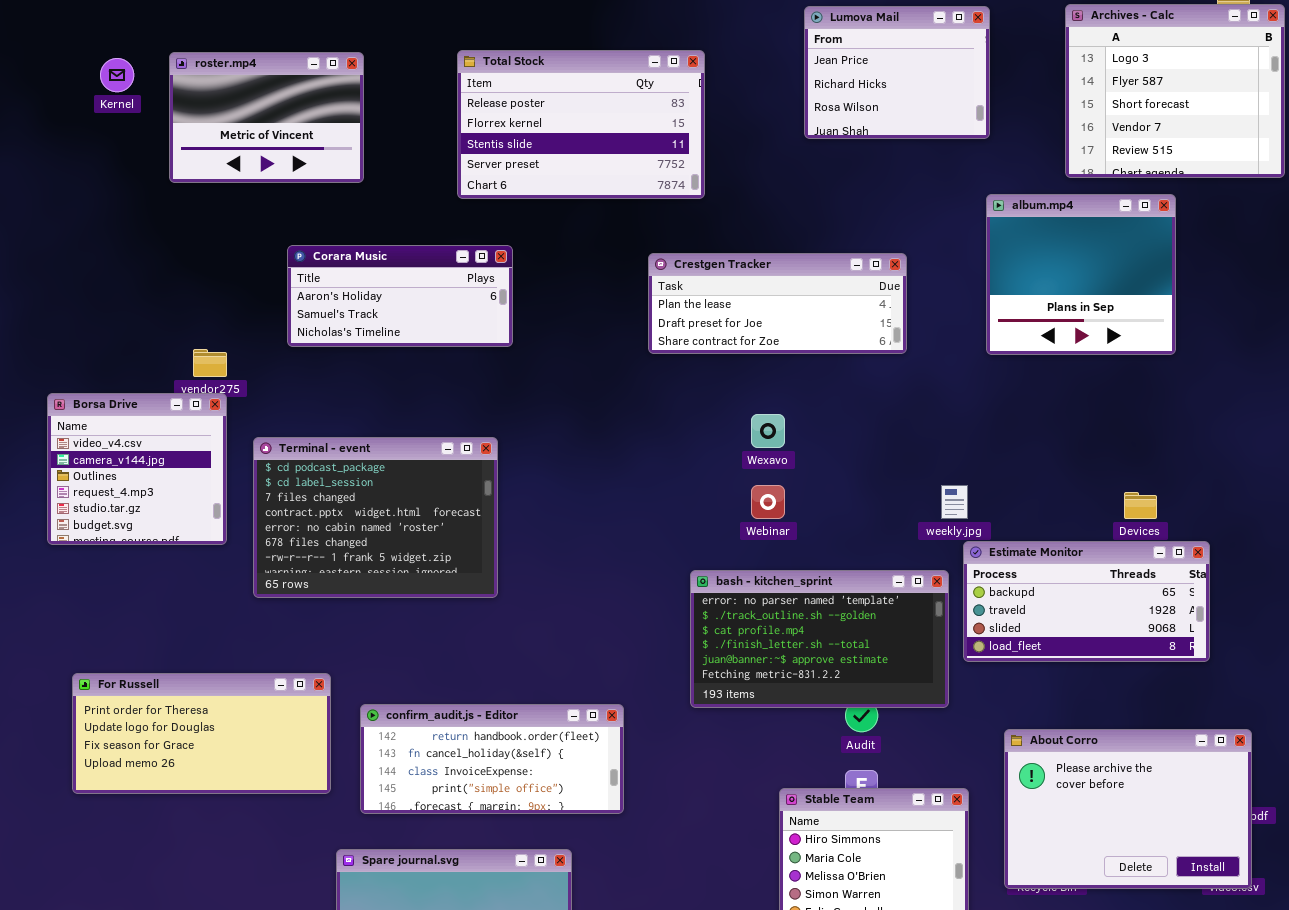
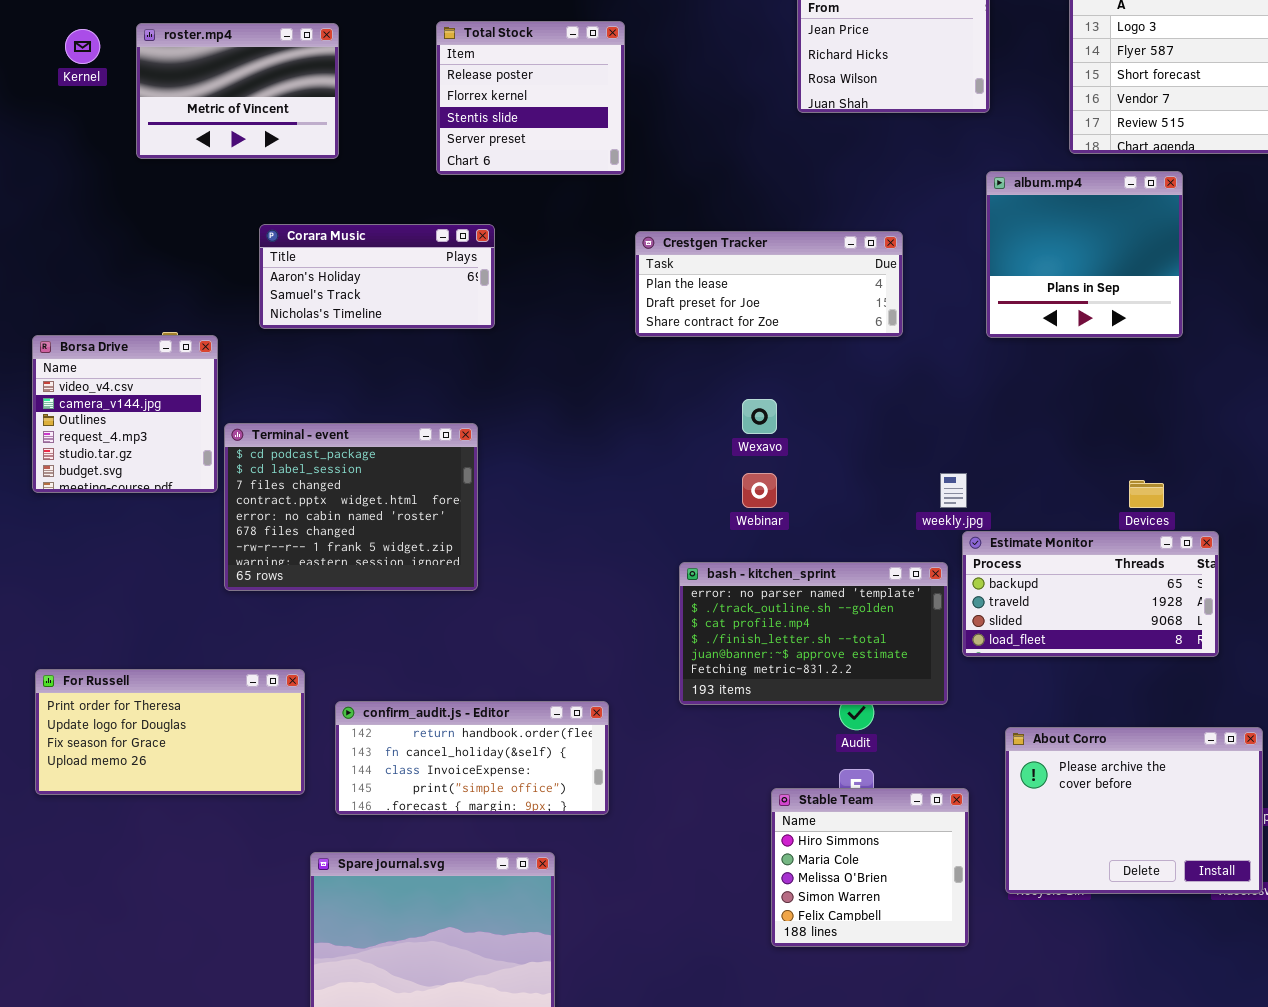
Total Stock: [457,50,705,199] -> [436,21,625,175], resized
Borsa Drive: [47,393,227,545] -> [32,335,218,493], moved

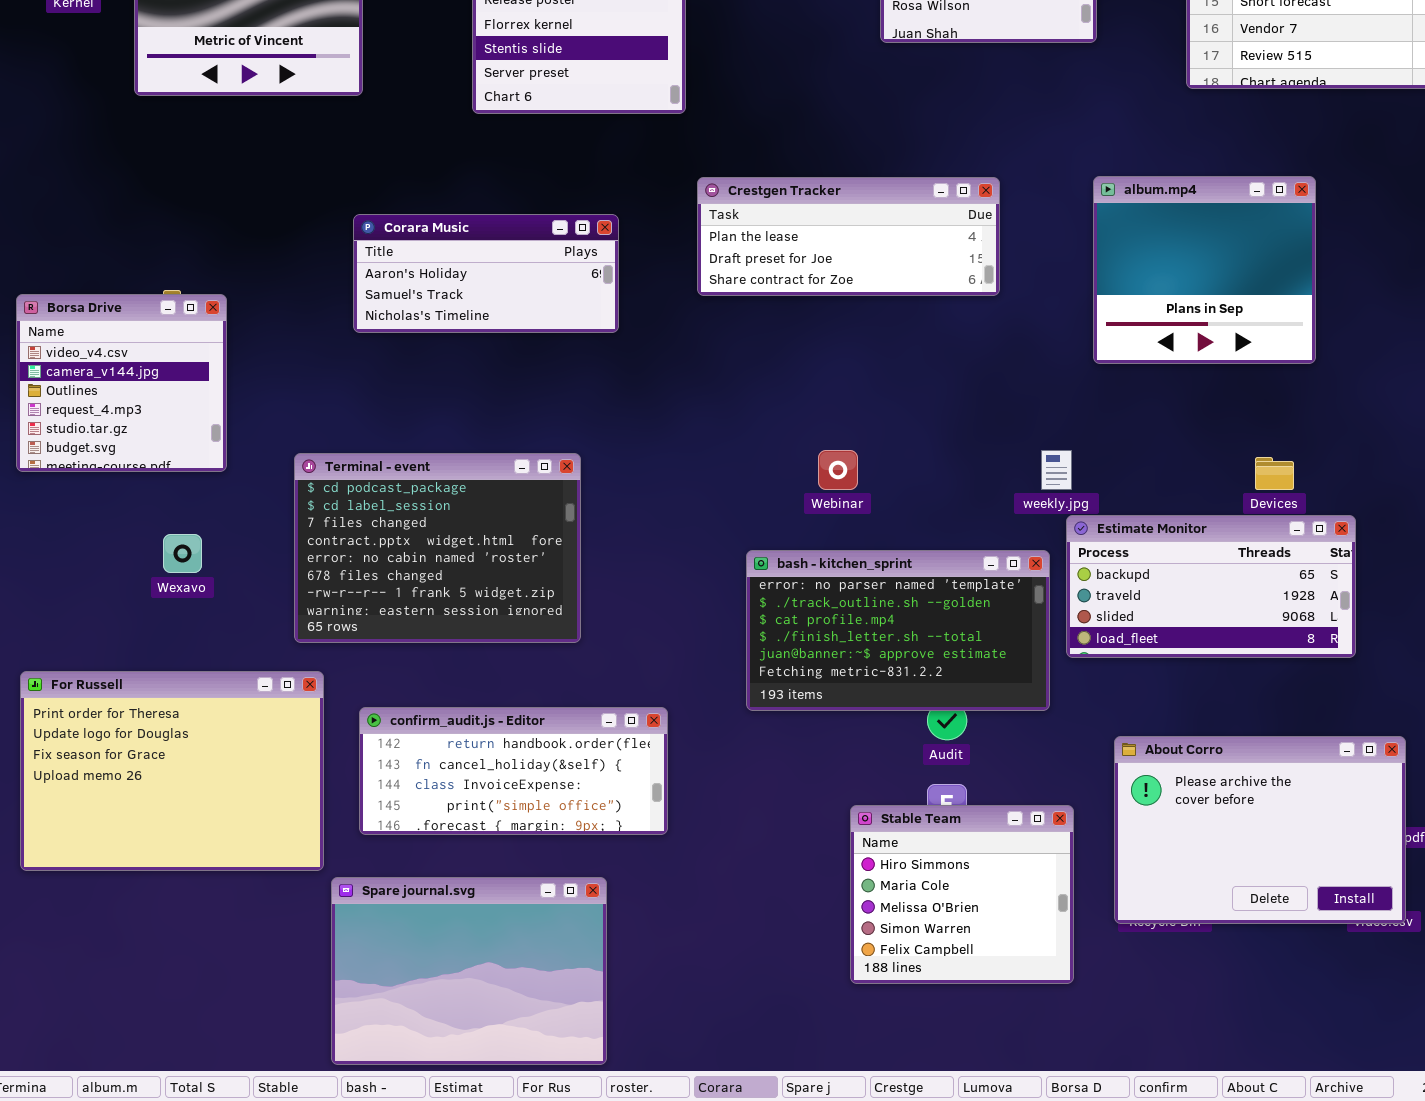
album.mp4: [986,171,1183,338] -> [1093,176,1316,364], moved
Corara Music: [259,224,495,329] -> [353,214,619,333], moved
Wexavo: [742,399,777,434] -> [163,534,202,573], moved
Terminal - event: [224,423,478,591] -> [294,453,581,643], moved
For Russell: [35,669,305,795] -> [20,671,324,871], resized

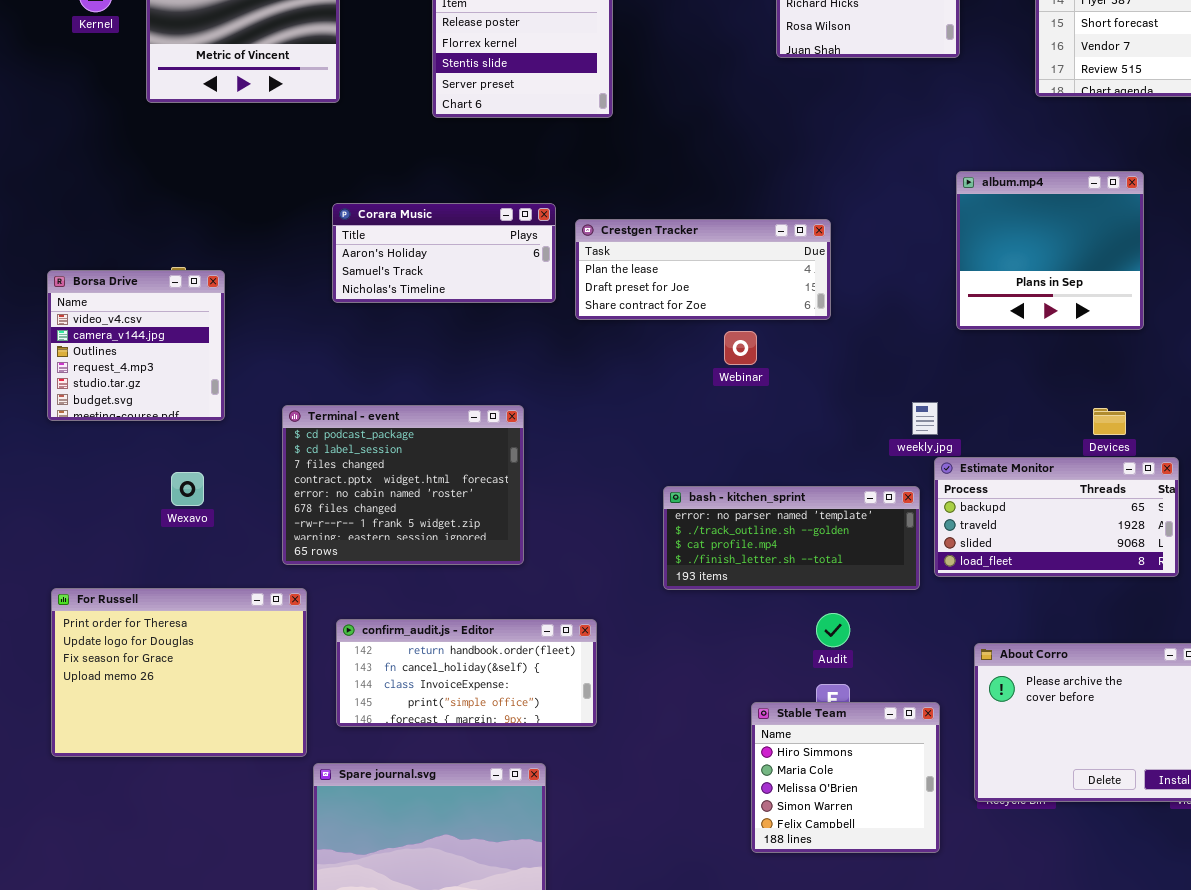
Crestgen Tracker: [697,177,1000,296] -> [575,219,831,320], moved
Webinar: [818,450,858,490] -> [724,331,757,365], moved
bash - kitchen_sprint: [746,550,1050,711] -> [663,486,920,590], resized

